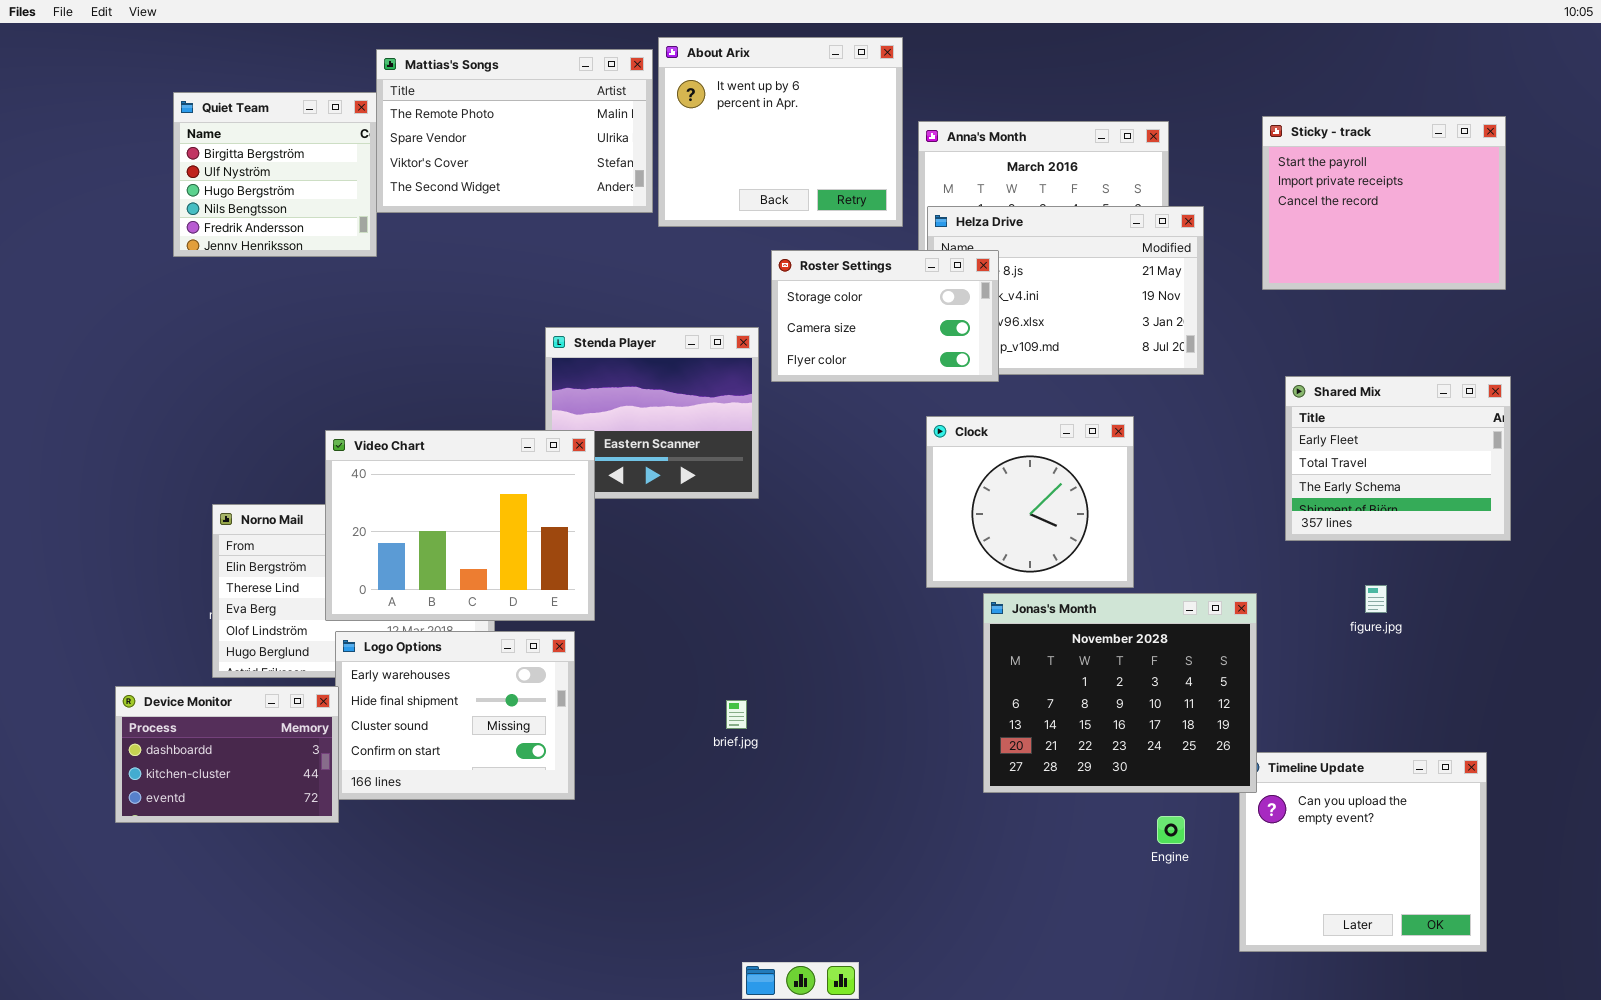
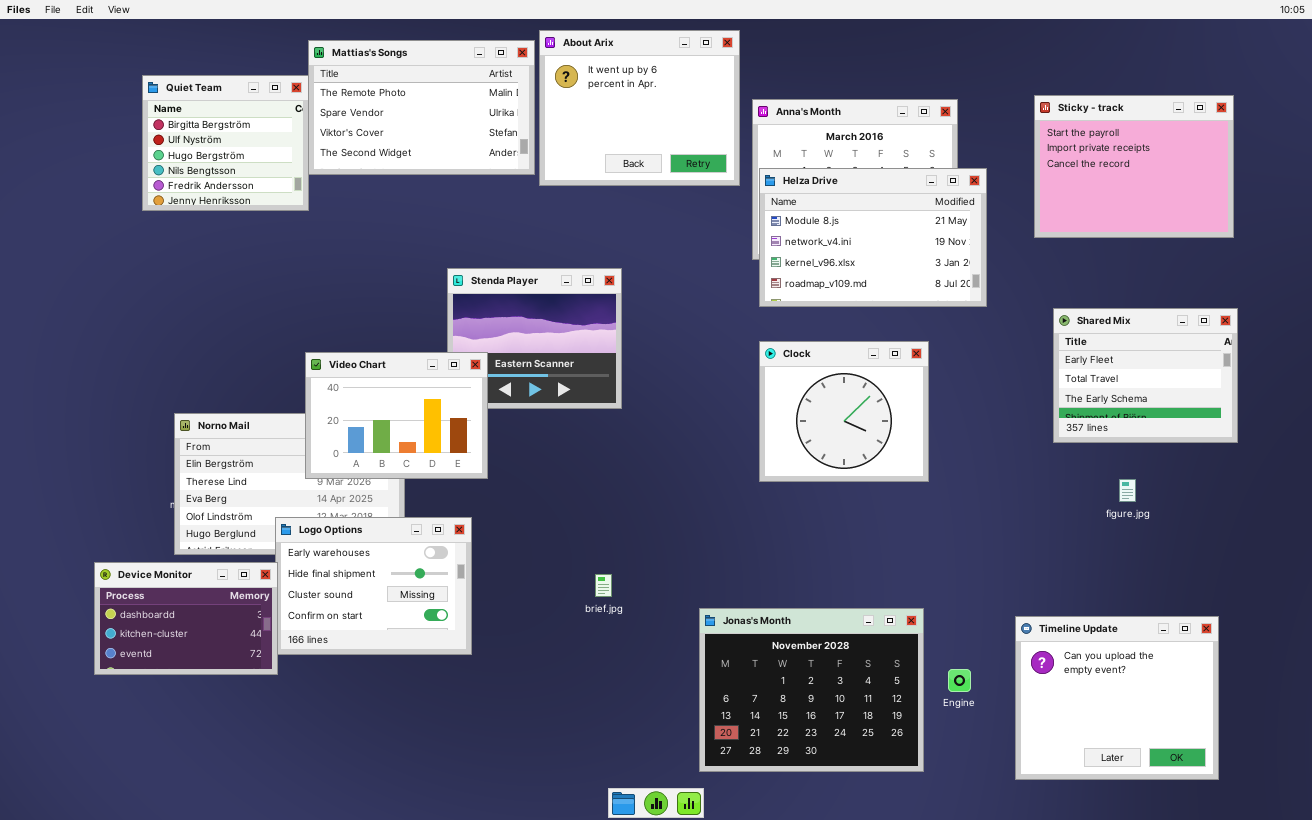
Roster Settings: [771,250,999,382] -> none, closed
Video Chart: [325,430,595,621] -> [305,352,488,479], resized
Jonas's Month: [983,593,1257,793] -> [699,608,924,772], moved

